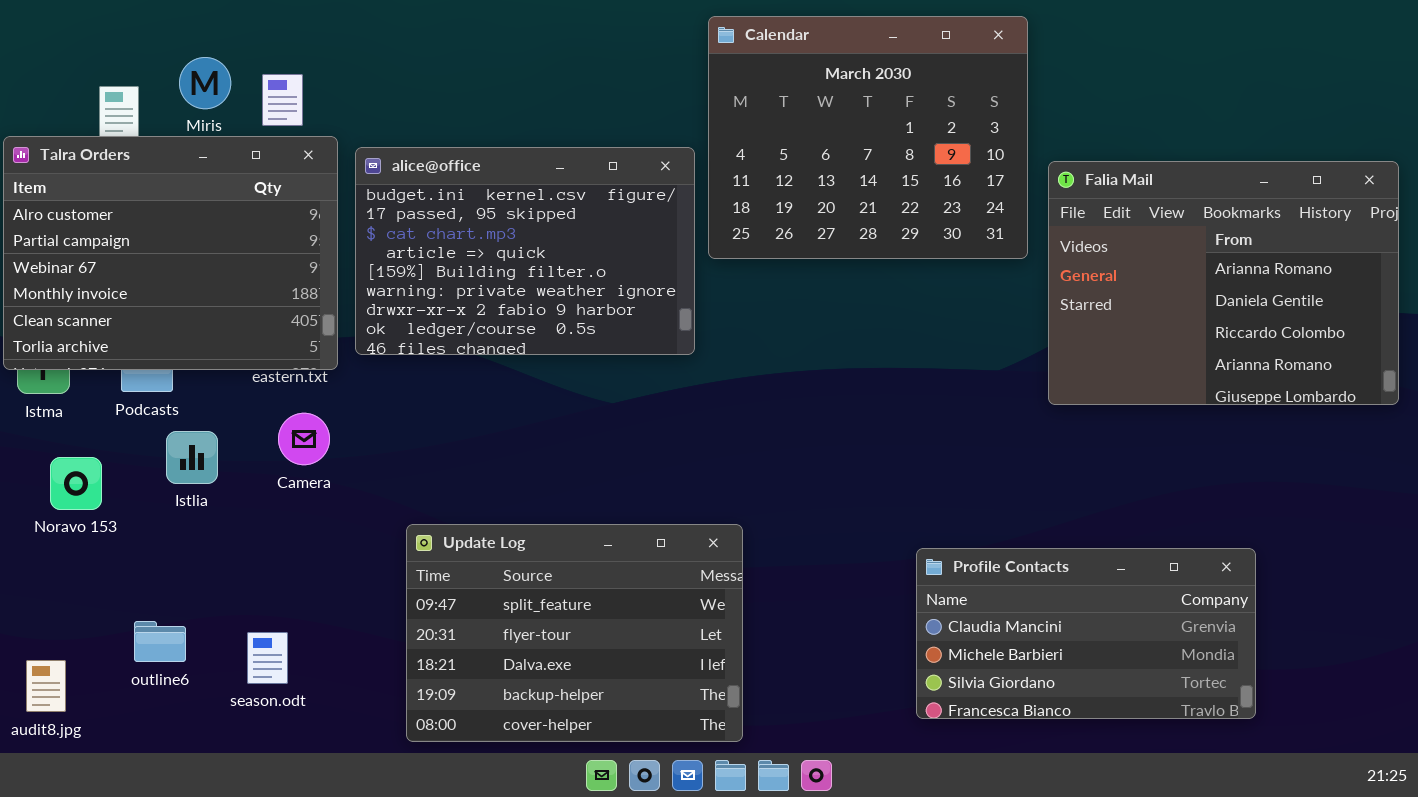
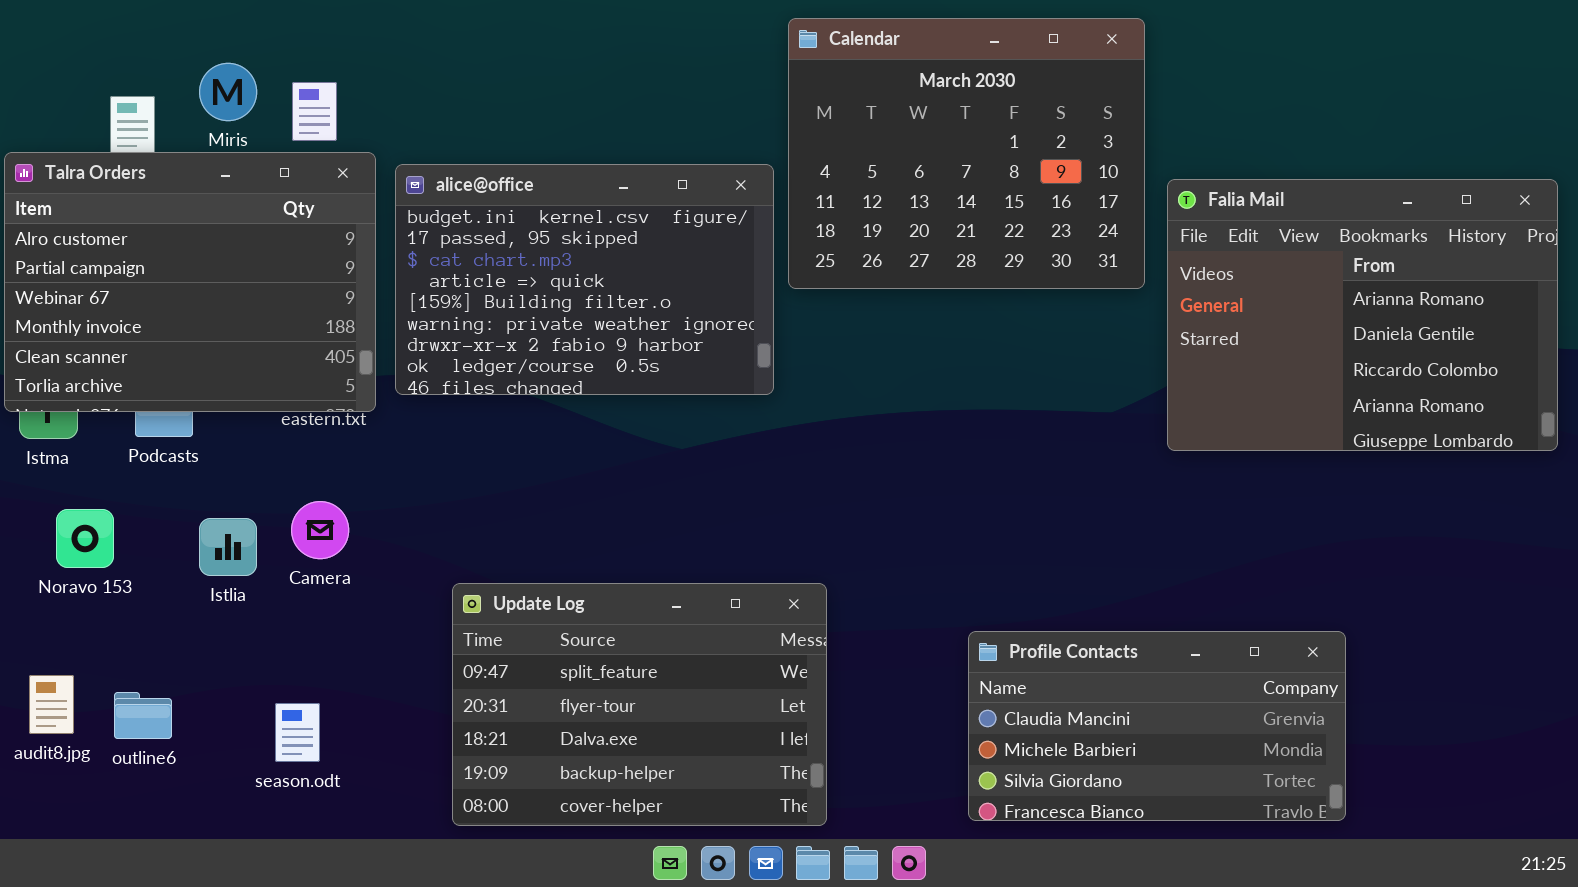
Camera: [278,413,330,465] -> [291,501,349,559], moved
Istlia: [166,431,218,484] -> [199,518,257,576], moved
Profile Contacts: [916,548,1256,719] -> [968,631,1346,821], moved
outline6: [134,621,186,662] -> [114,692,172,739], moved
audit8.jpg: [26,660,66,712] -> [29,675,74,734], moved

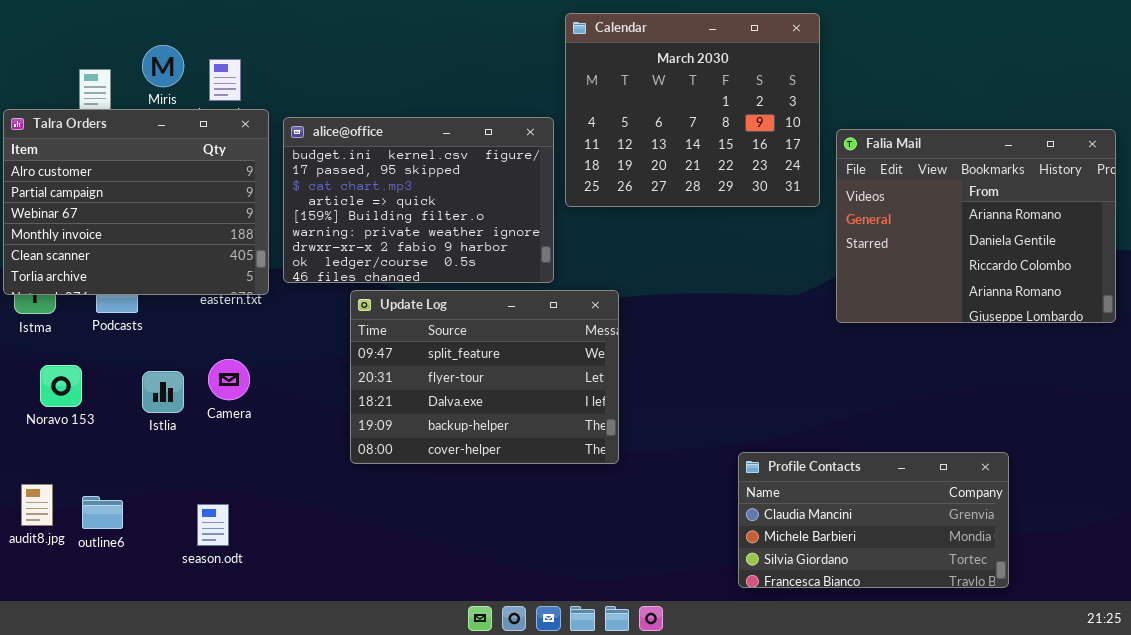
Update Log: [452,583,827,826] -> [350,290,619,464], moved
Profile Contacts: [968,631,1346,821] -> [738,452,1009,588], moved

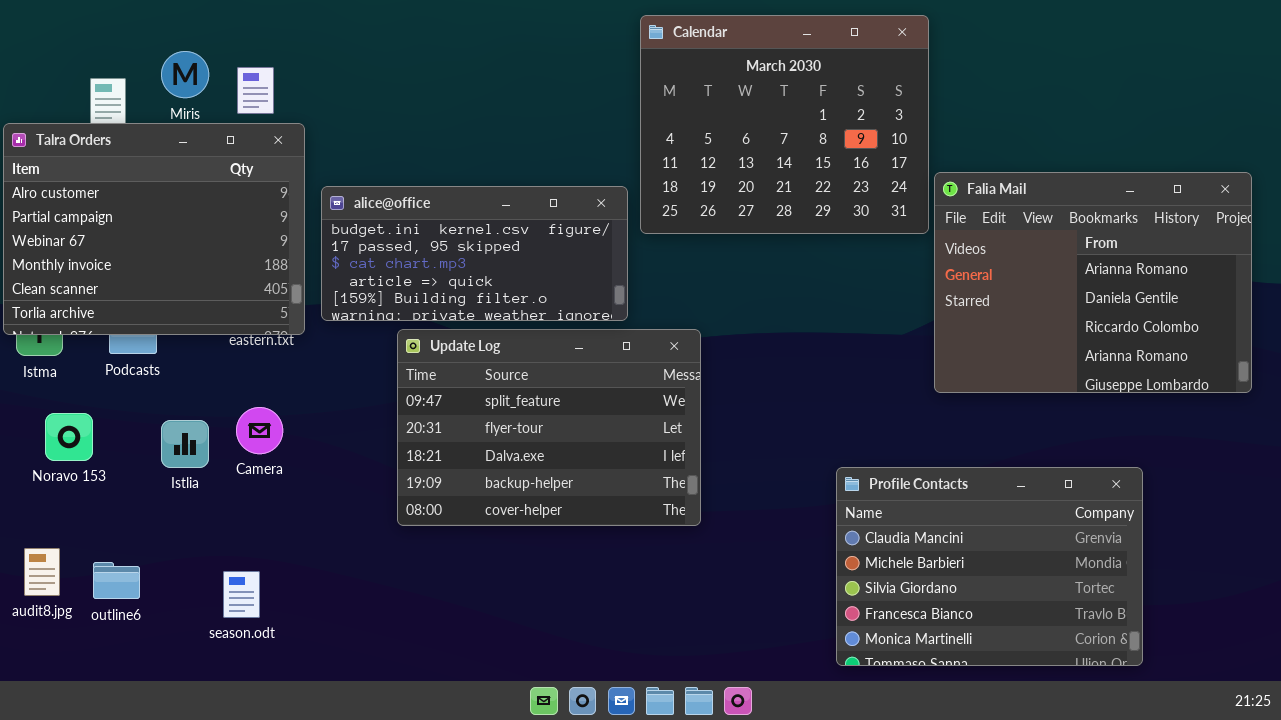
alice@office: [283,117,554,283] -> [321,186,628,321], resized
Falia Mail: [836,129,1116,323] -> [934,172,1252,393], moved
Profile Contacts: [738,452,1009,588] -> [836,467,1143,666], resized

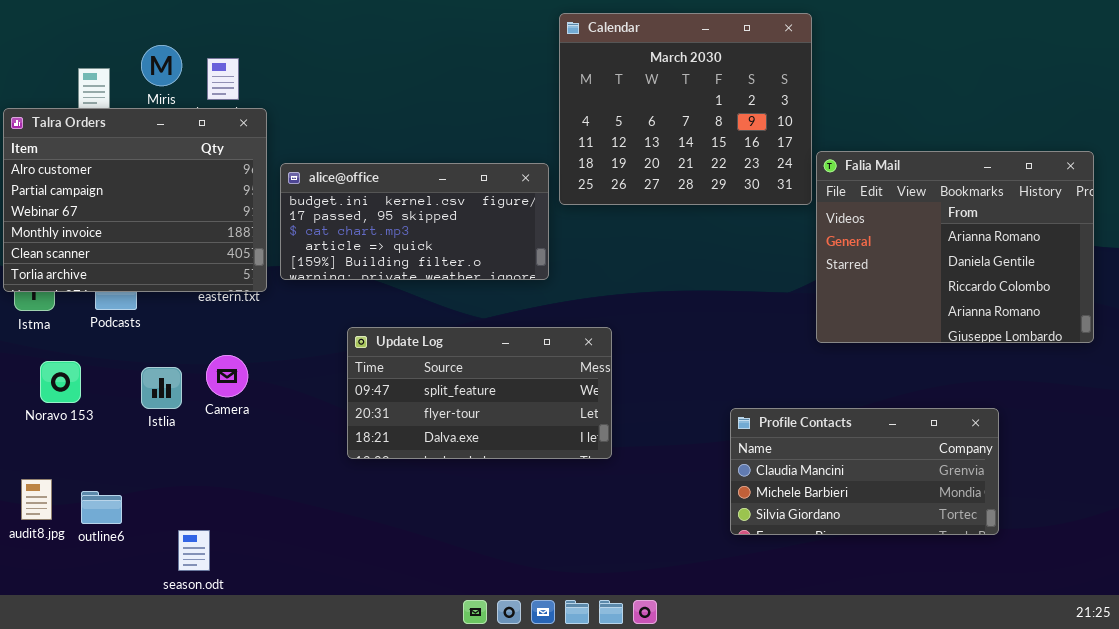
Update Log: [397,329,701,526] -> [347,327,612,459], resized
Profile Contacts: [836,467,1143,666] -> [730,408,999,535], resized
season.odt: [223,571,260,618] -> [178,530,210,571], moved

